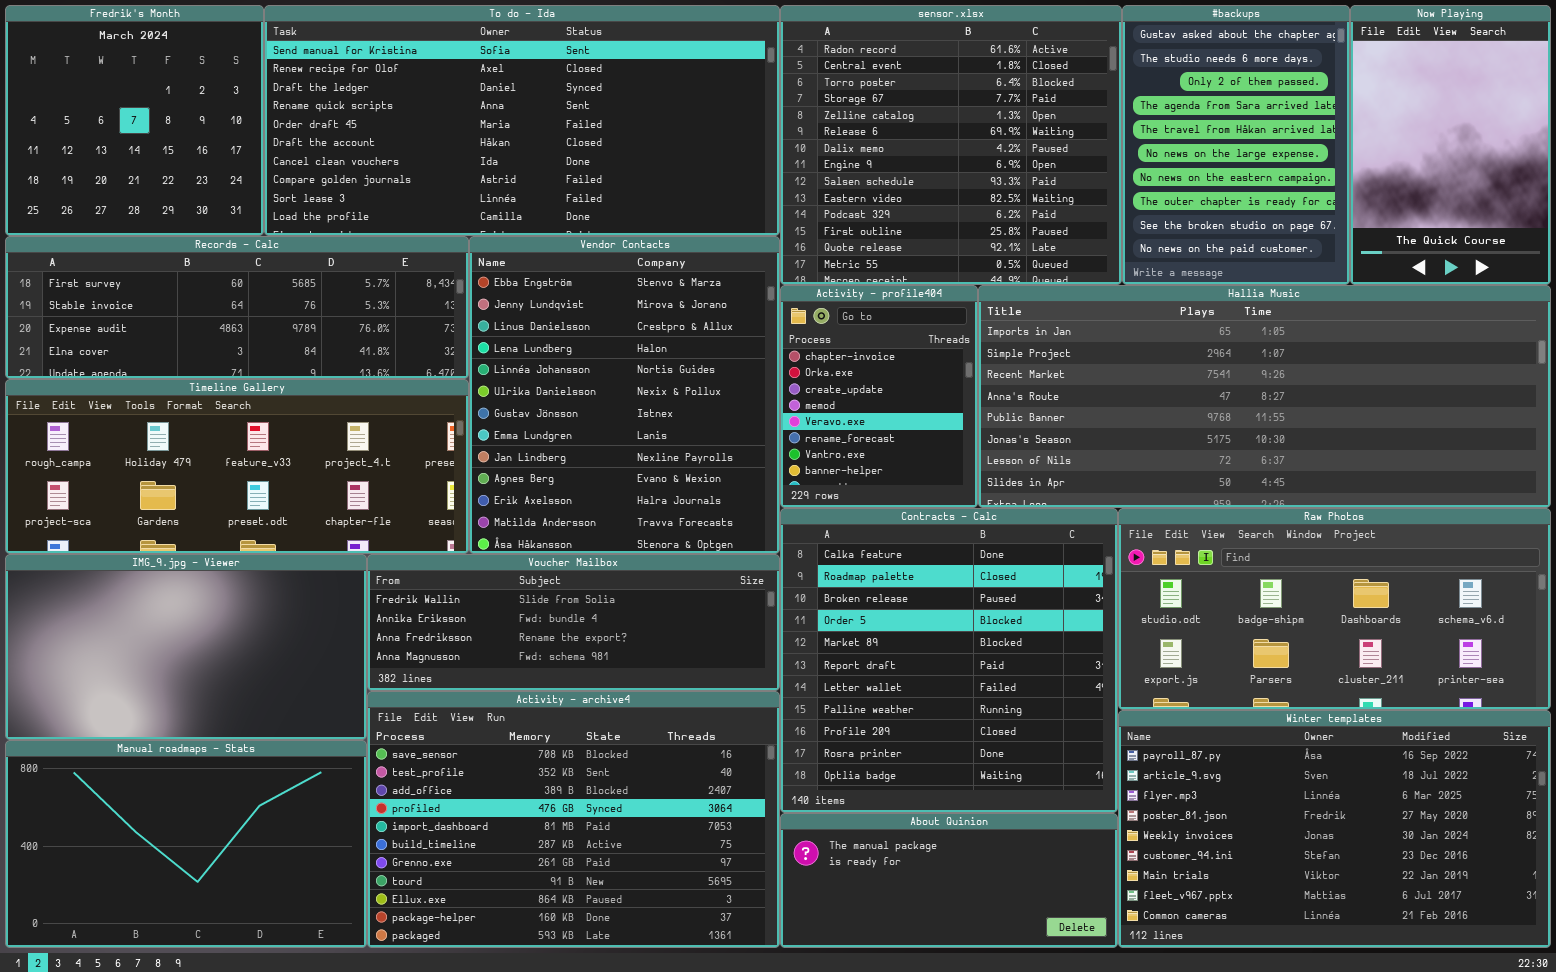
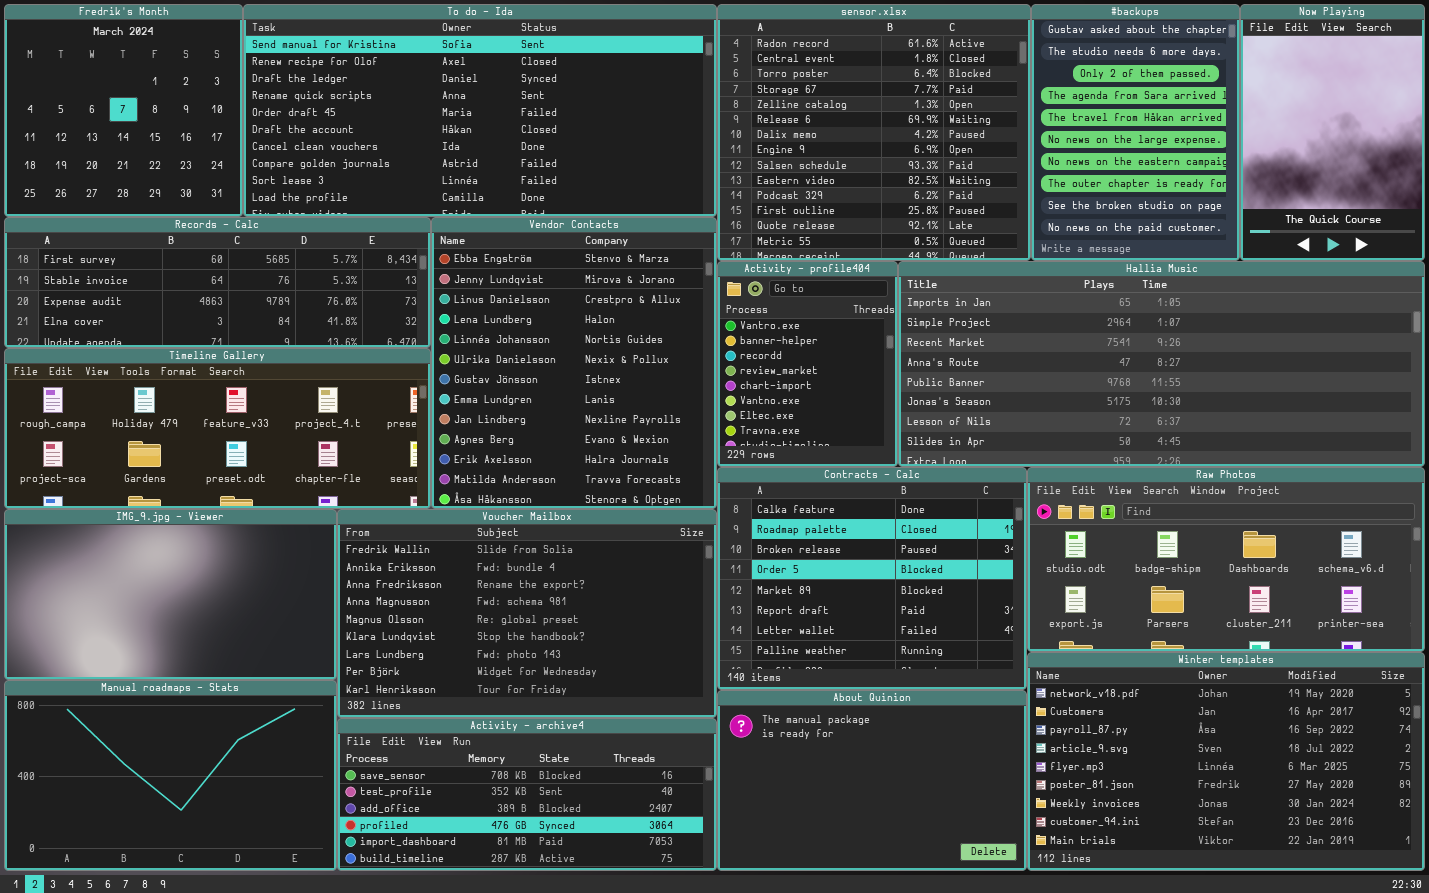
Activity - profile404: [780,285,978,508] -> [717,261,898,467], scrolled down 6 rows
Contracts - Calc: [780,508,1118,813] -> [717,467,1027,690], resized
Voucher Mailbox: [367,554,780,691] -> [337,509,717,718], resized
Activity - archive4: [367,691,780,948] -> [337,718,717,871], resized
Winter templates: [1118,710,1551,948] -> [1027,652,1425,871], scrolled up 2 rows
About Quinion: [780,813,1118,948] -> [717,690,1027,871], resized

